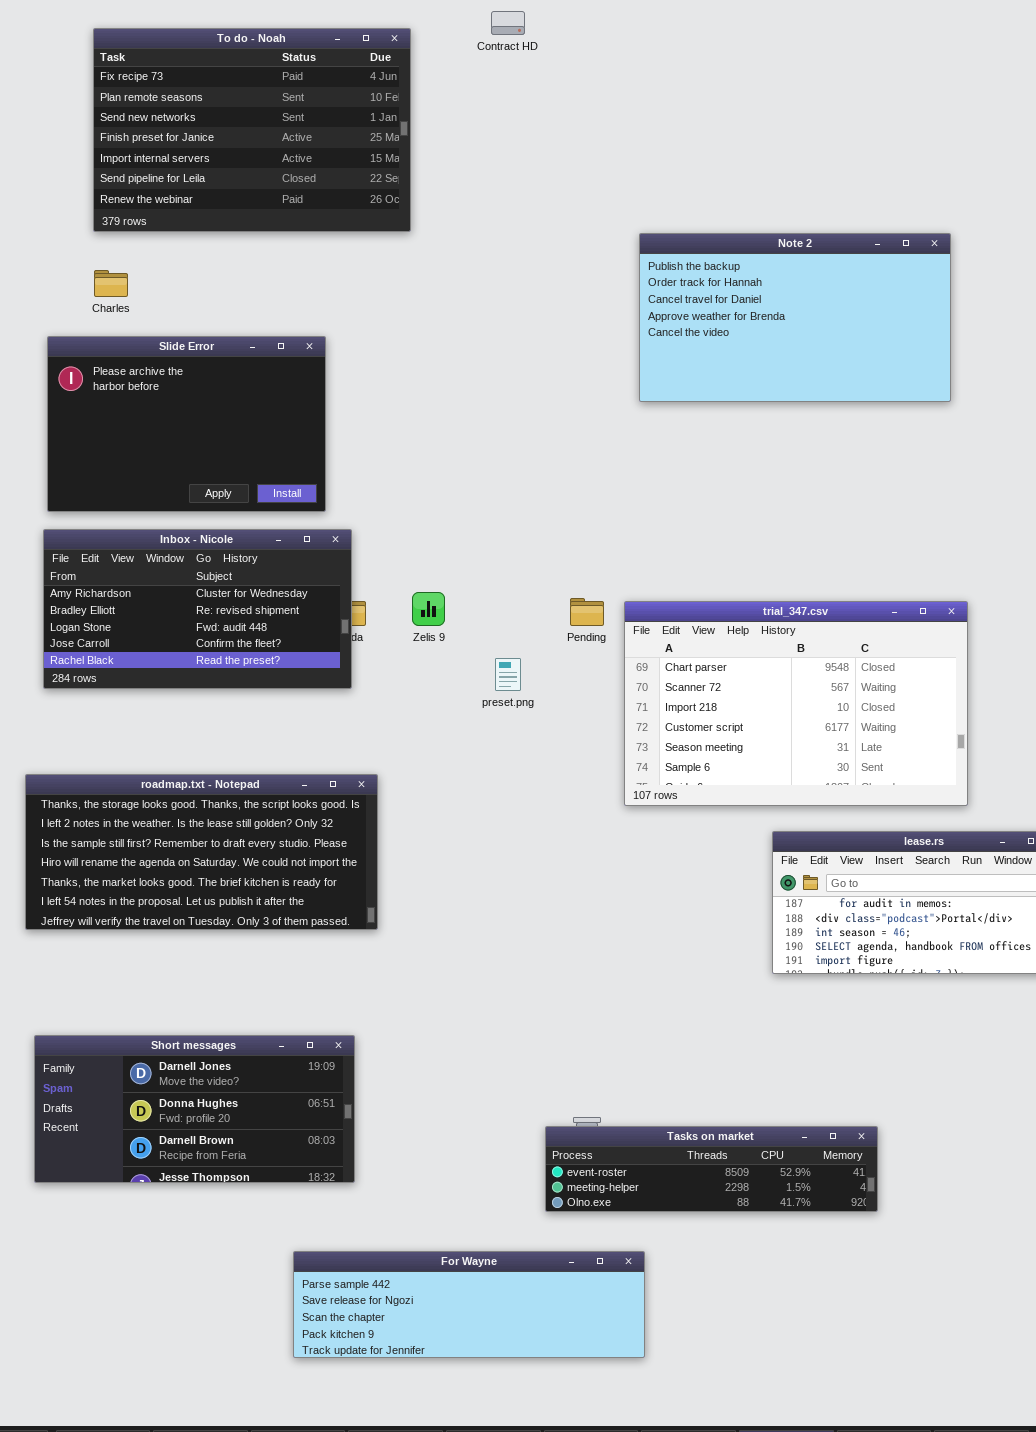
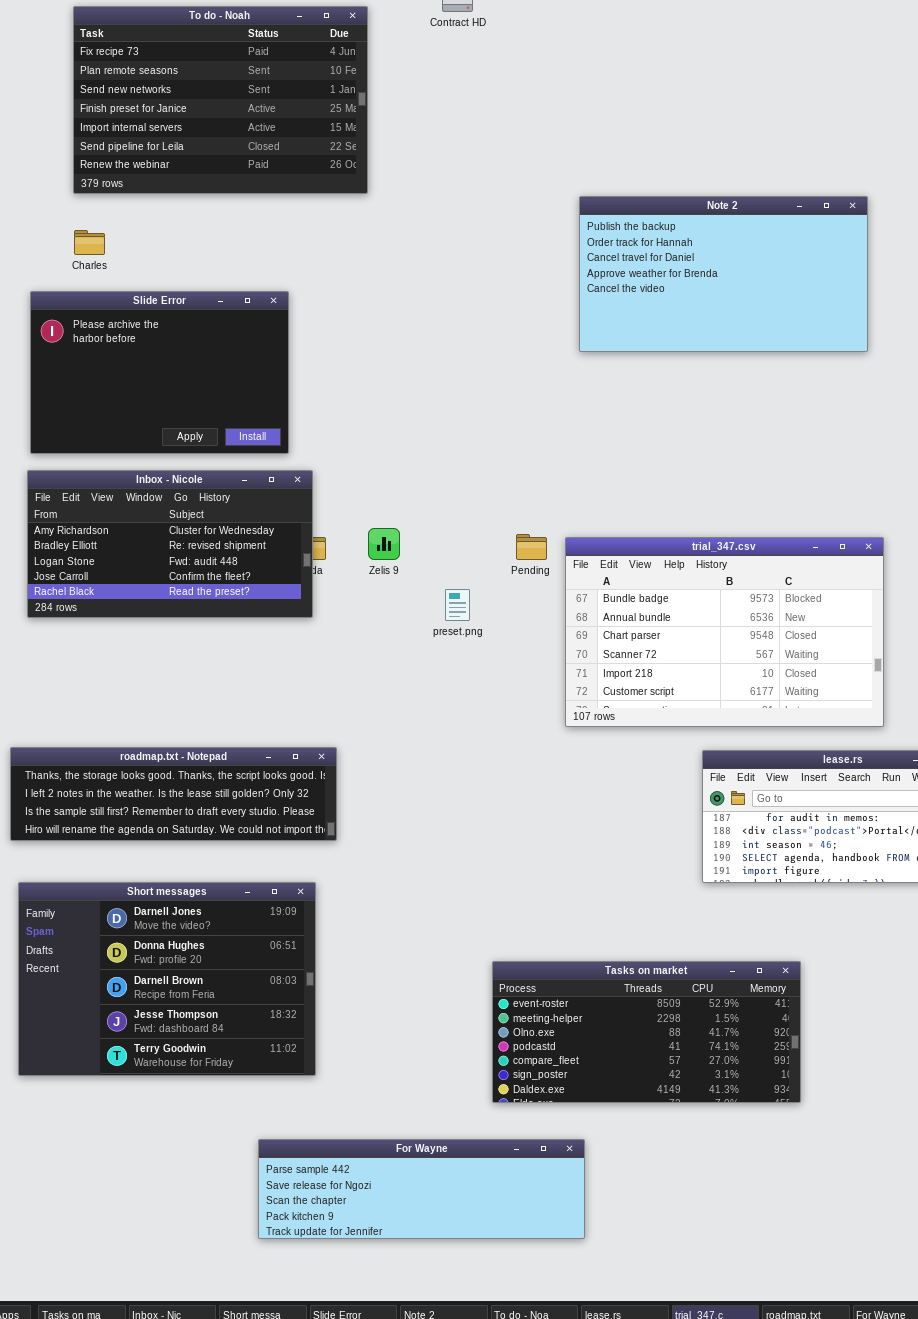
trial_347.csv: [624,601,968,806] -> [565,537,884,727], scrolled up 2 rows
roadmap.txt - Notepad: [25,774,378,930] -> [10,747,337,841], resized
Short messages: [34,1035,355,1183] -> [18,882,316,1076], resized
Tasks on market: [545,1126,878,1212] -> [492,961,801,1103], resized

